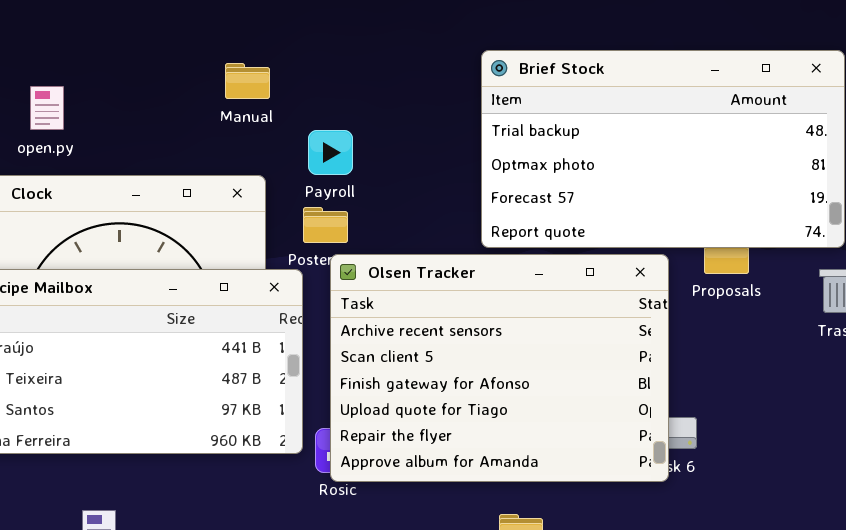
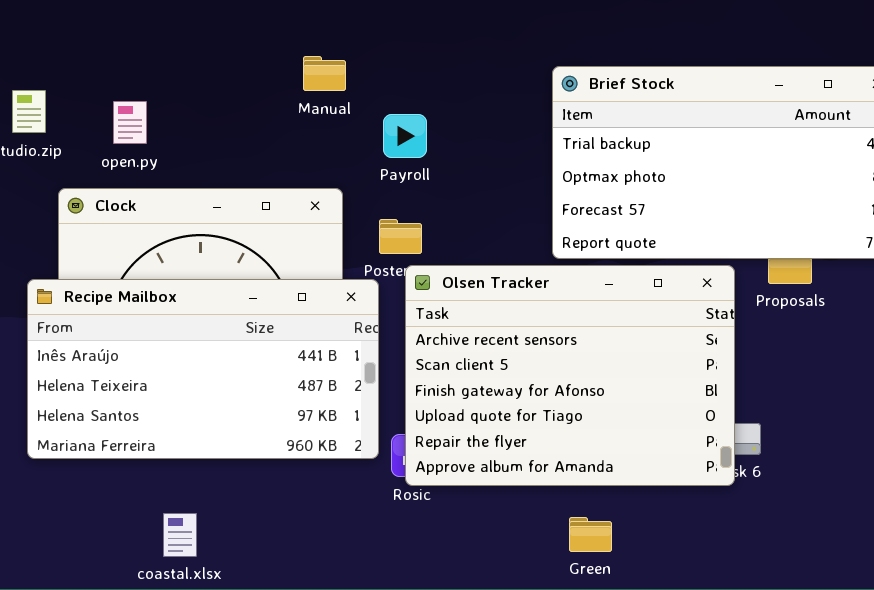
Manual: [225,63,270,99] -> [303,56,346,91], moved
Payroll: [308,130,353,175] -> [383,114,427,158], moved

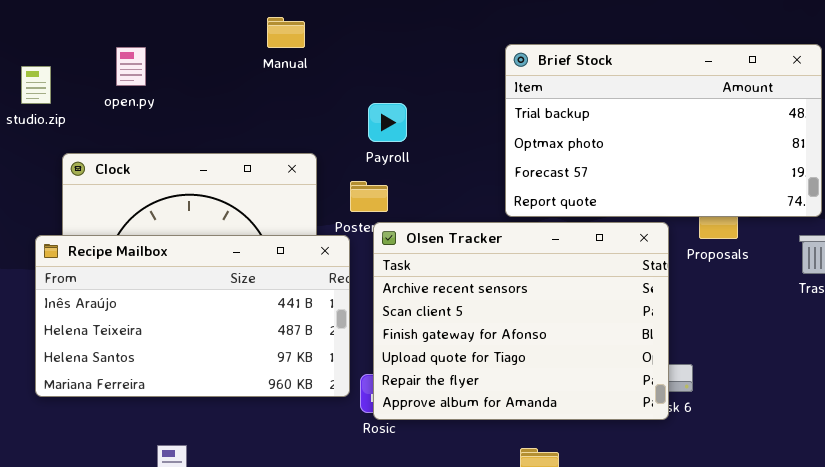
Manual: [303,56,346,91] -> [267,17,305,48], moved
open.py: [113,101,147,144] -> [116,47,146,86], moved
Payroll: [383,114,427,158] -> [368,103,407,142], moved

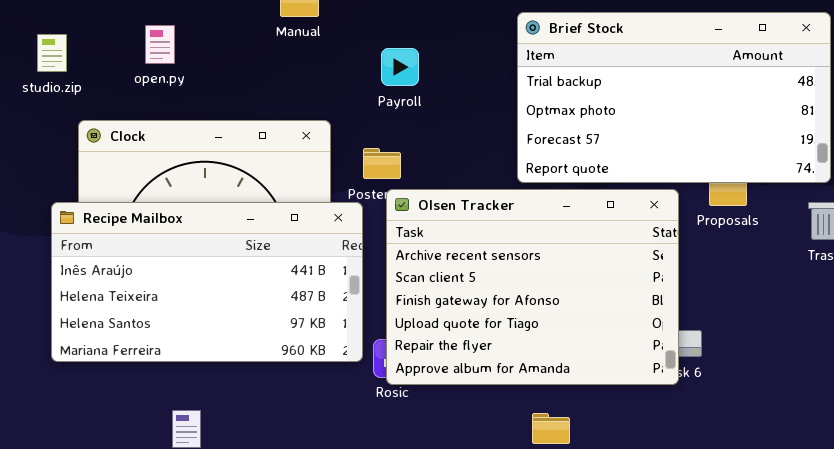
open.py: [116,47,146,86] -> [145,25,175,64], moved
Payroll: [368,103,407,142] -> [381,48,419,86], moved

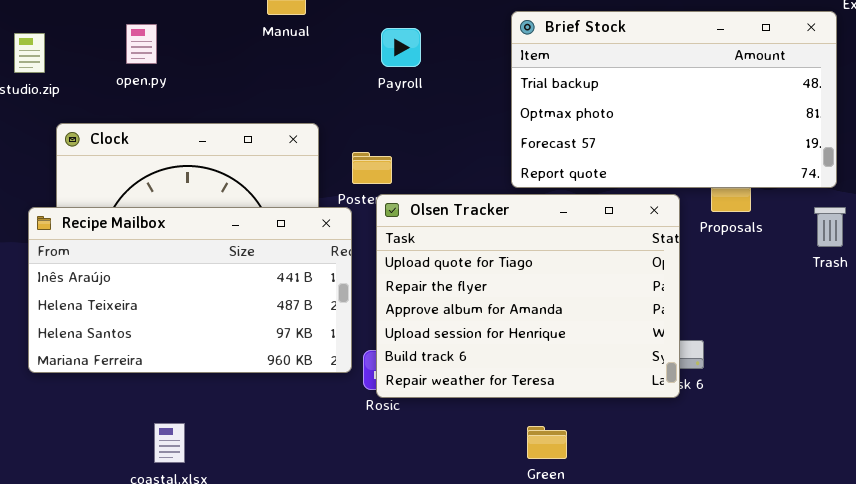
Payroll: [381,48,419,86] -> [381,28,421,67], moved
Olsen Tracker: [386,189,679,385] -> [376,194,680,398], scrolled down 3 rows

